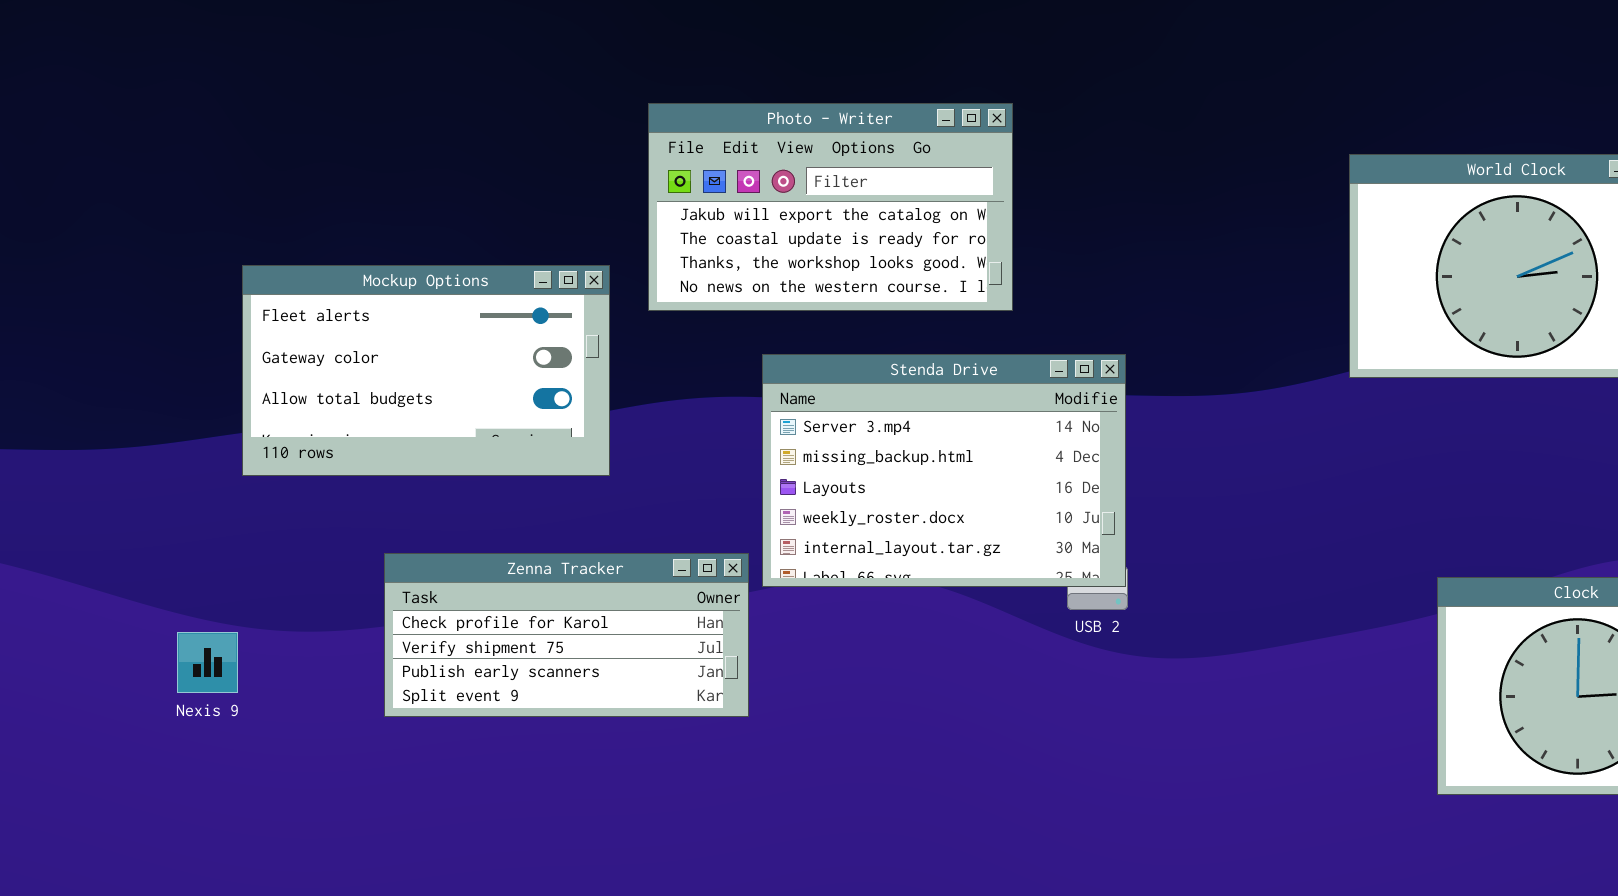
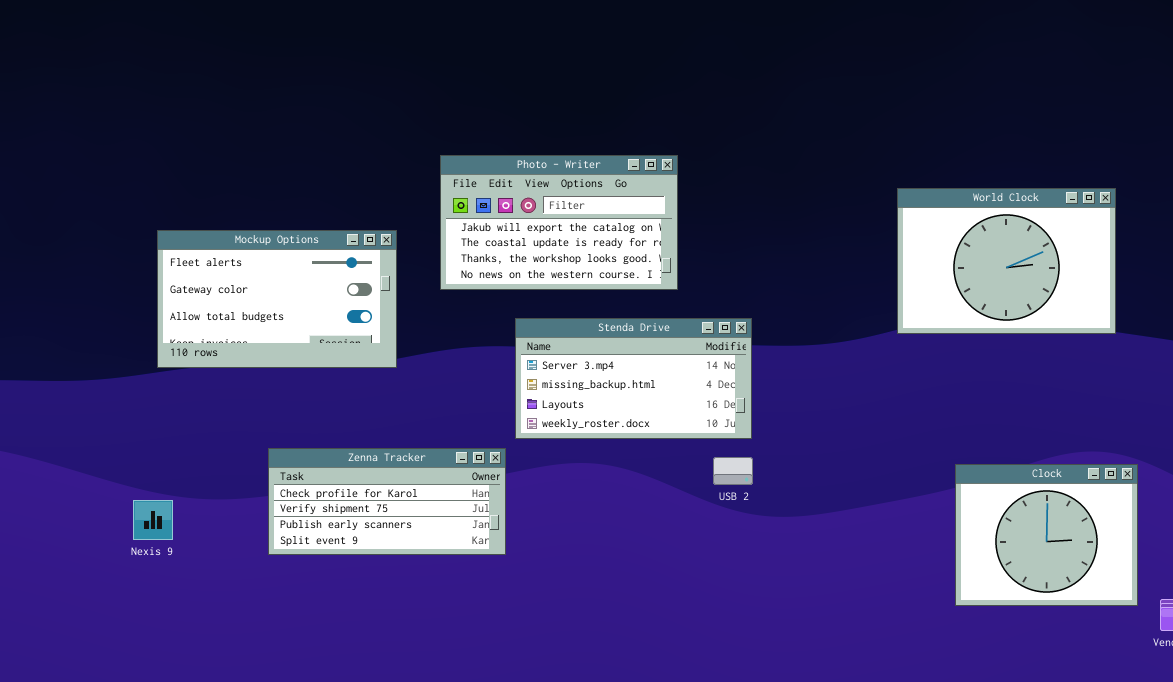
Mockup Options: [242,265,610,476] -> [157,230,397,368], moved
Stenda Drive: [762,354,1126,587] -> [515,318,752,439], resized

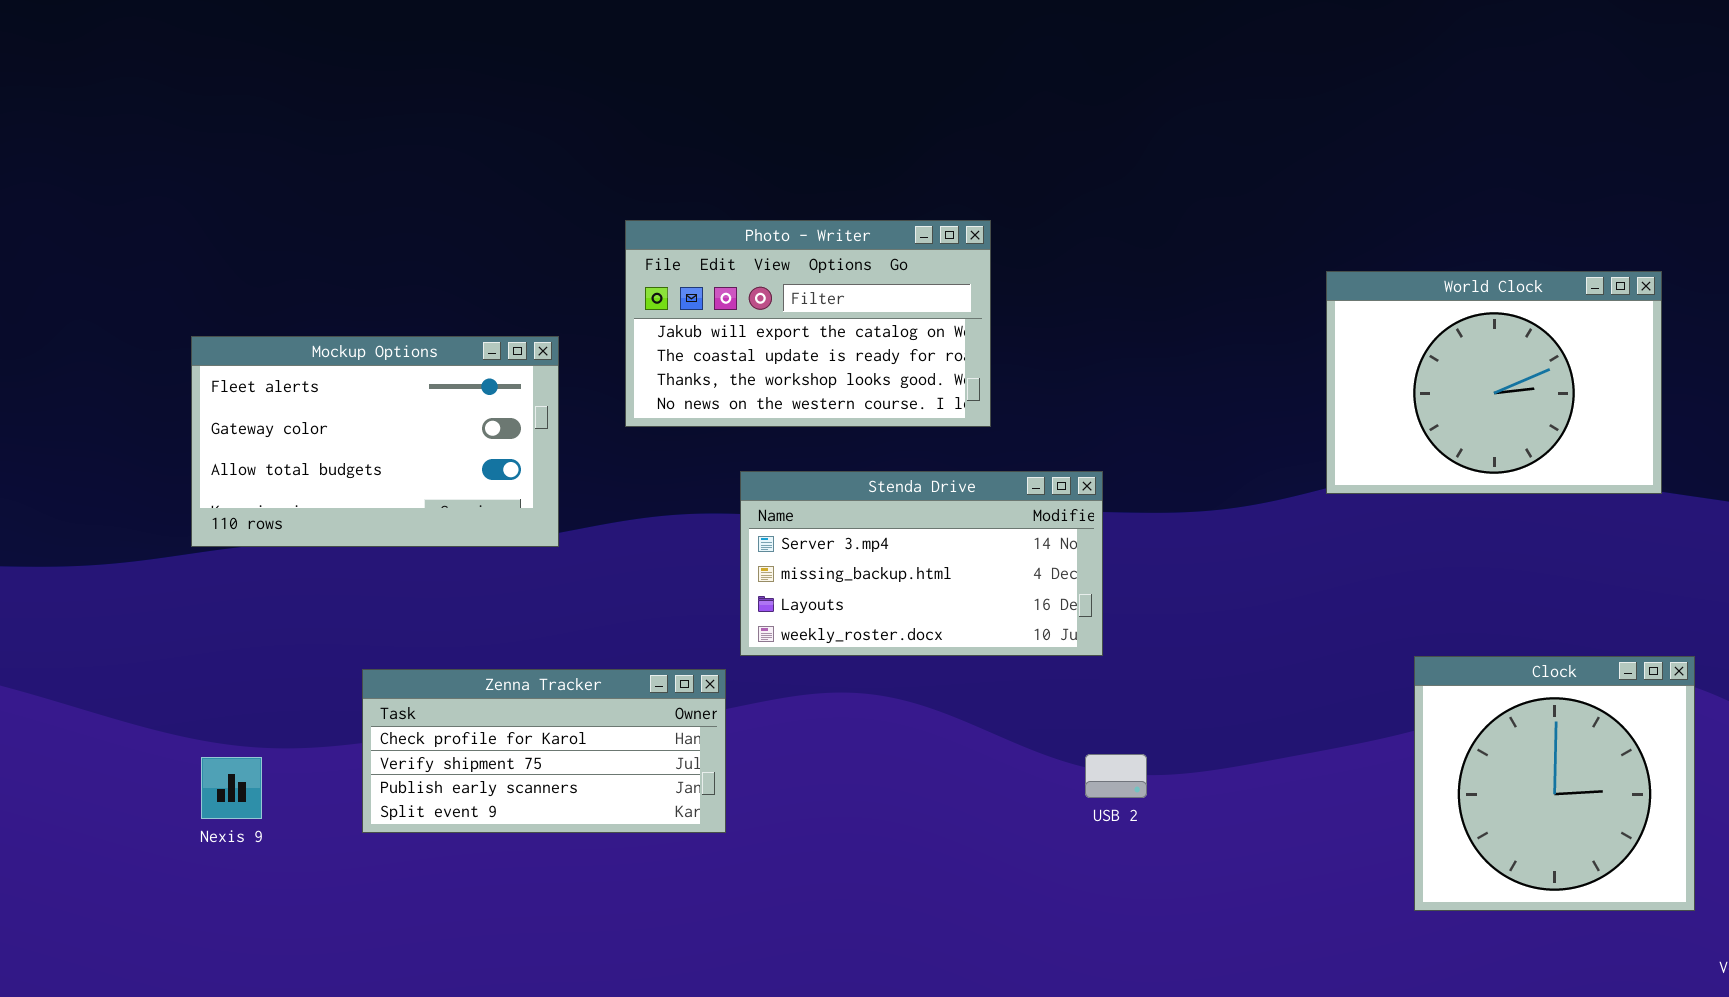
USB 2: [713,457,753,485] -> [1085,754,1147,798], moved
Clock: [955,464,1138,606] -> [1414,656,1695,911], resized
Nexis 9: [133,500,173,540] -> [201,757,262,819], moved

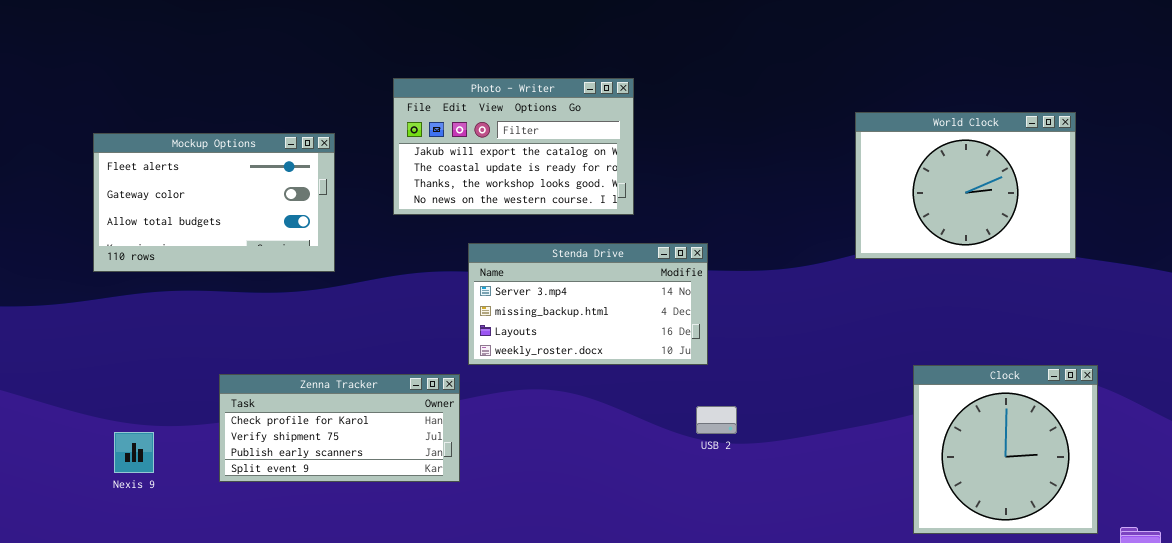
Mockup Options: [191,336,559,547] -> [93,133,335,272], moved
USB 2: [1085,754,1147,798] -> [696,406,737,434], moved

